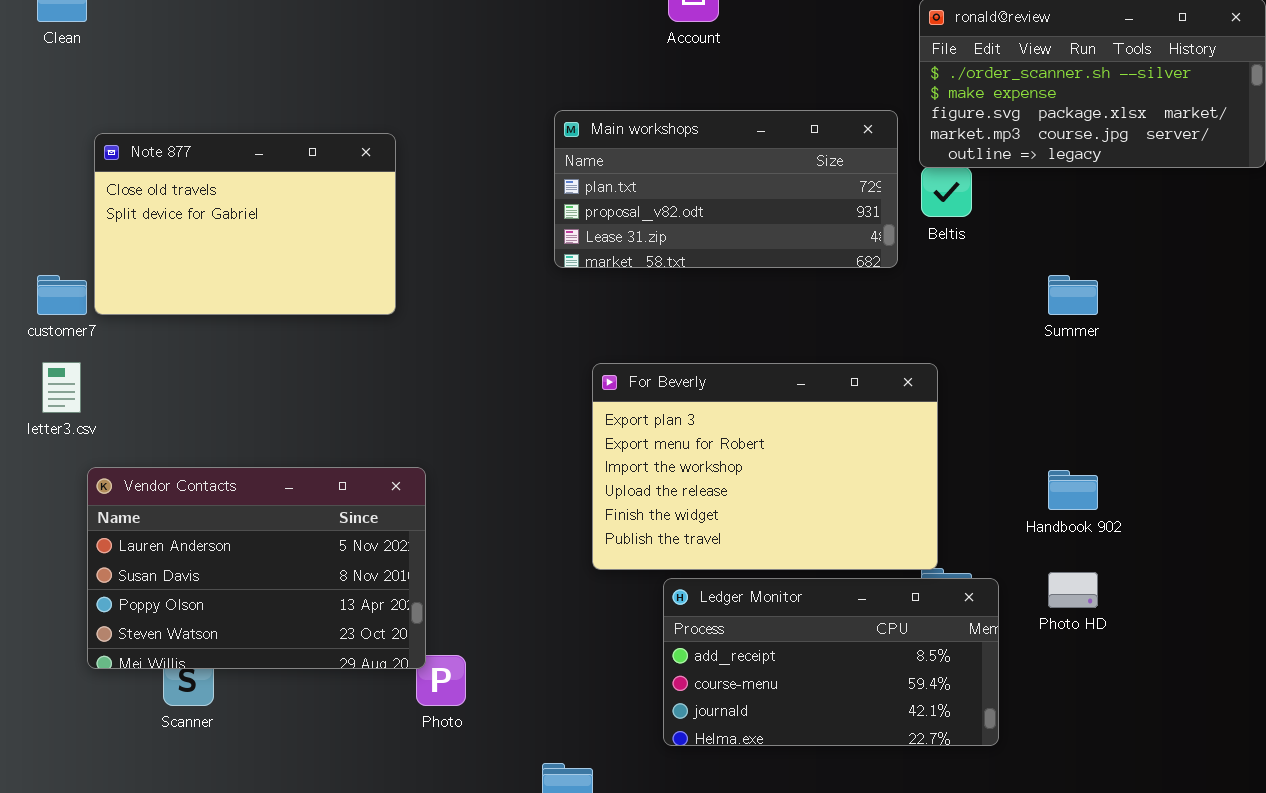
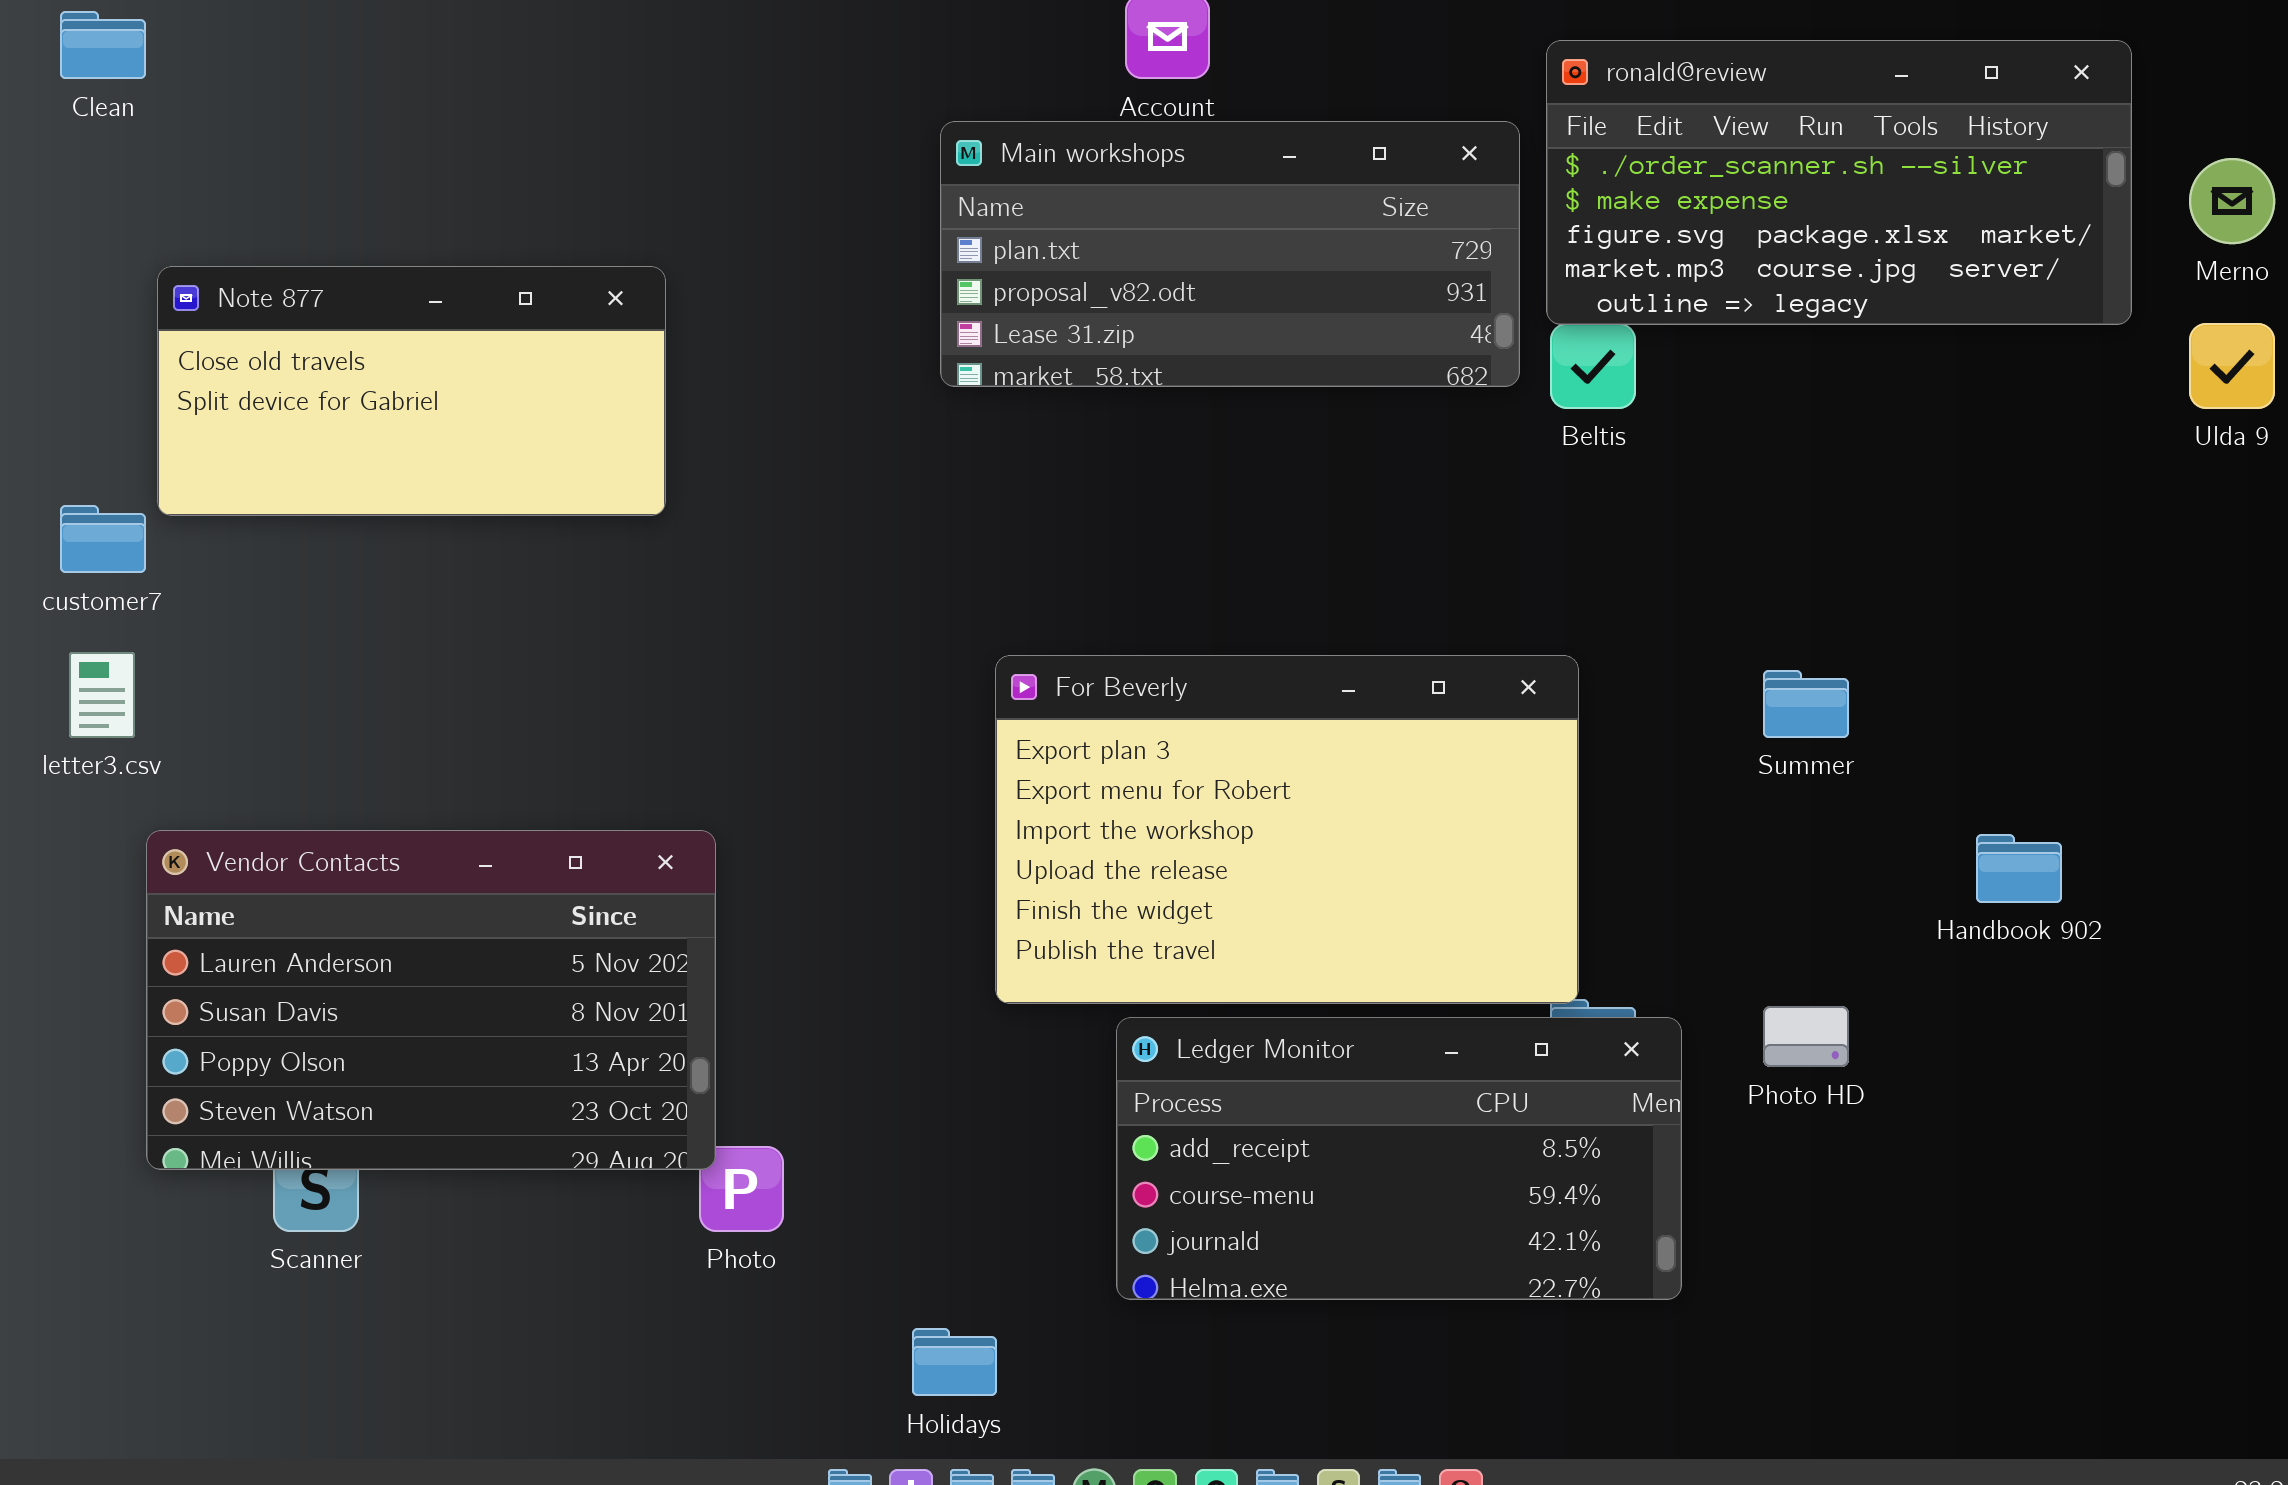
Main workshops: [554,110,898,268] -> [940,121,1520,387], moved
Note 877: [94,133,396,315] -> [157,266,666,516], resized
Summer: [1048,275,1098,315] -> [1763,670,1849,738], moved
Handbook 902: [1048,470,1098,510] -> [1976,834,2062,903], moved

